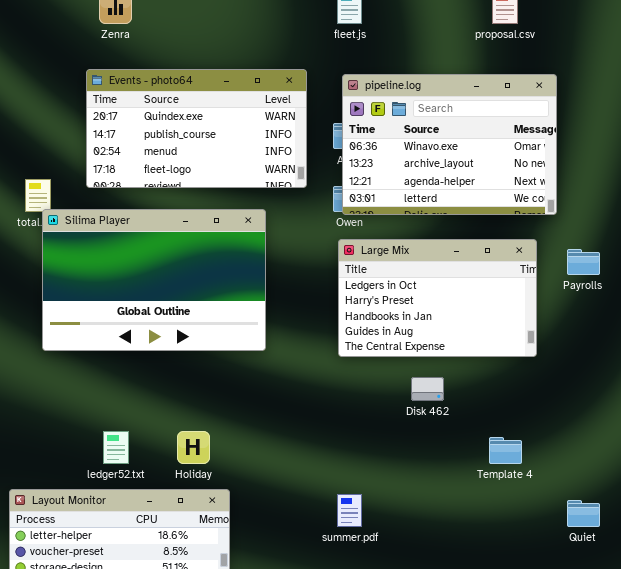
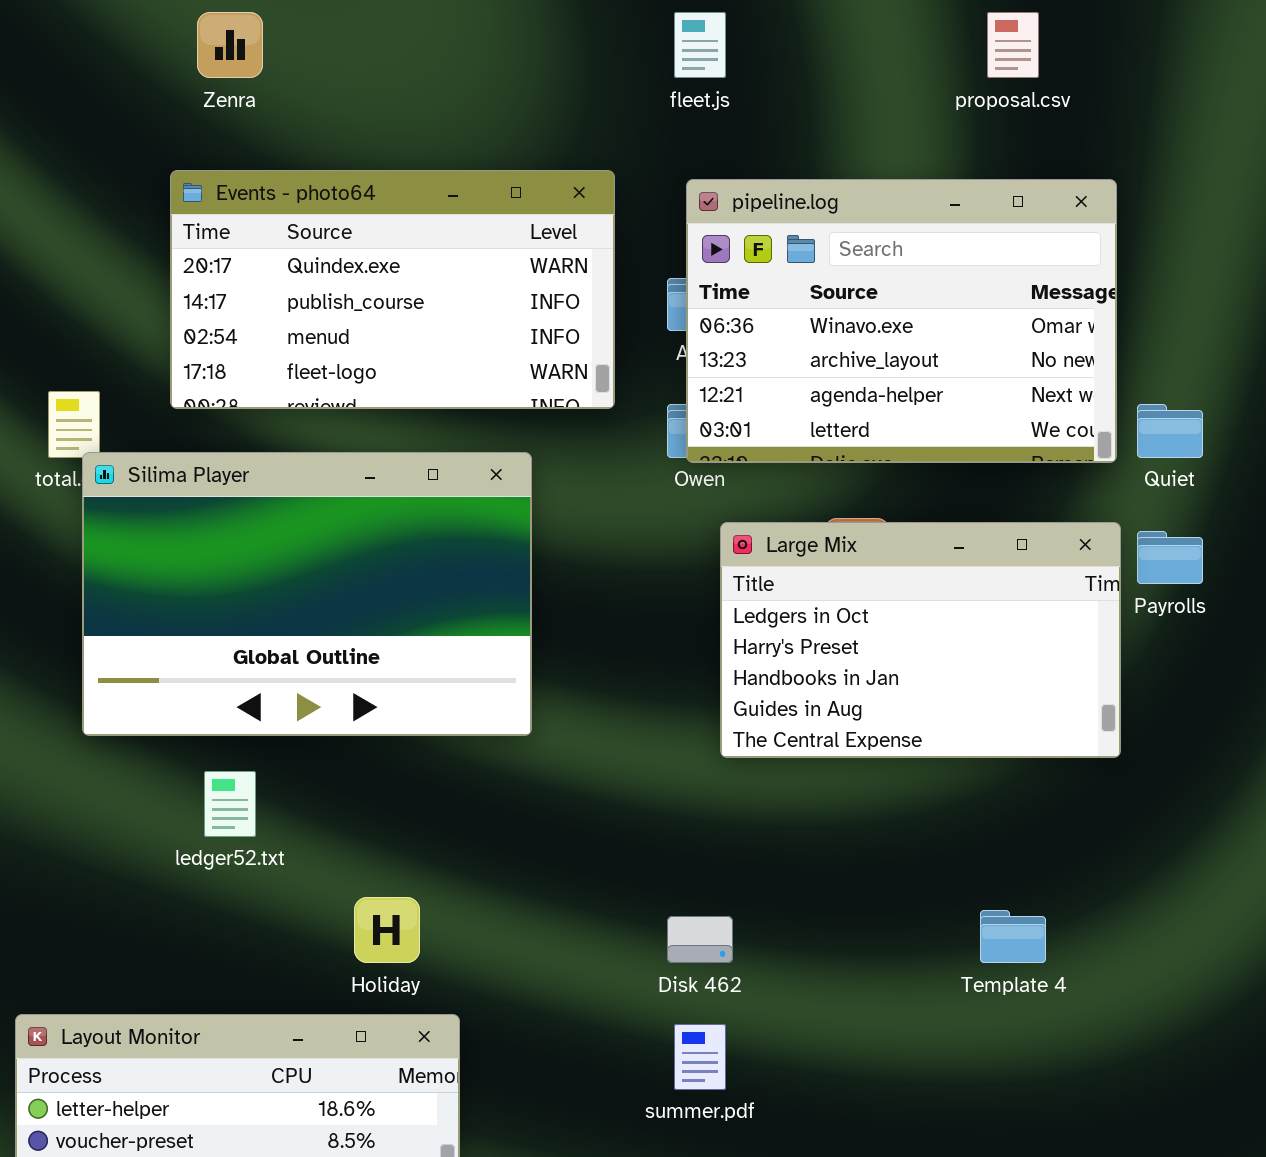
Large Mix: [338,239,537,357] -> [720,522,1121,758], moved
Disk 462: [411,377,444,401] -> [667,916,733,963], moved
ledger52.txt: [103,431,129,464] -> [204,771,256,837], moved
Quiet: [567,500,600,527] -> [1137,404,1203,458], moved

